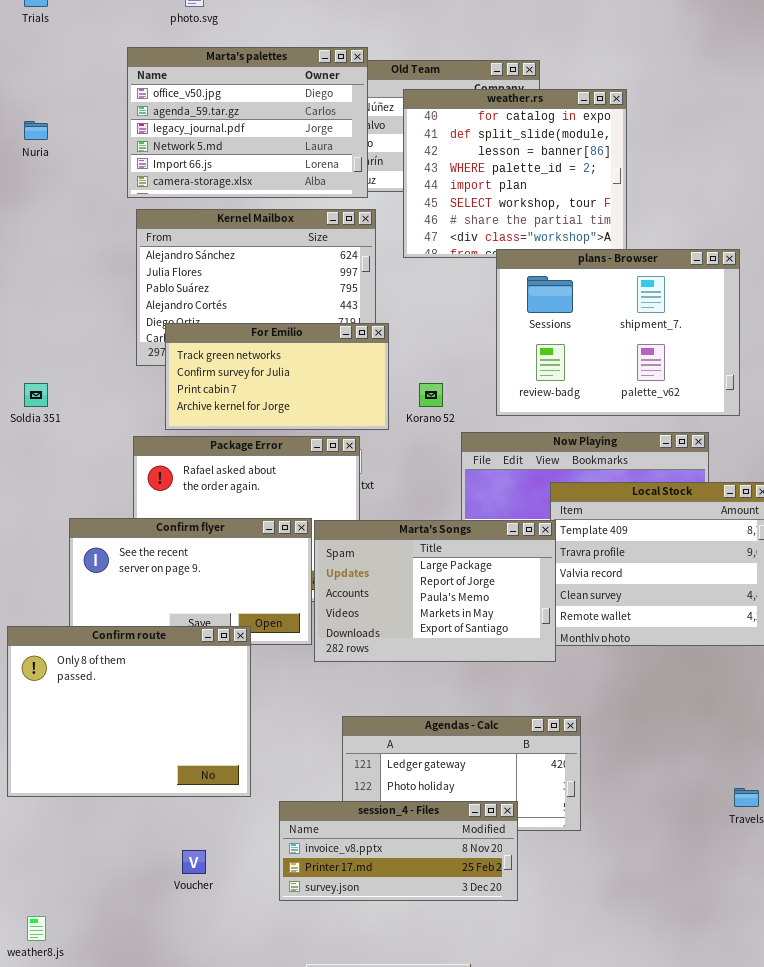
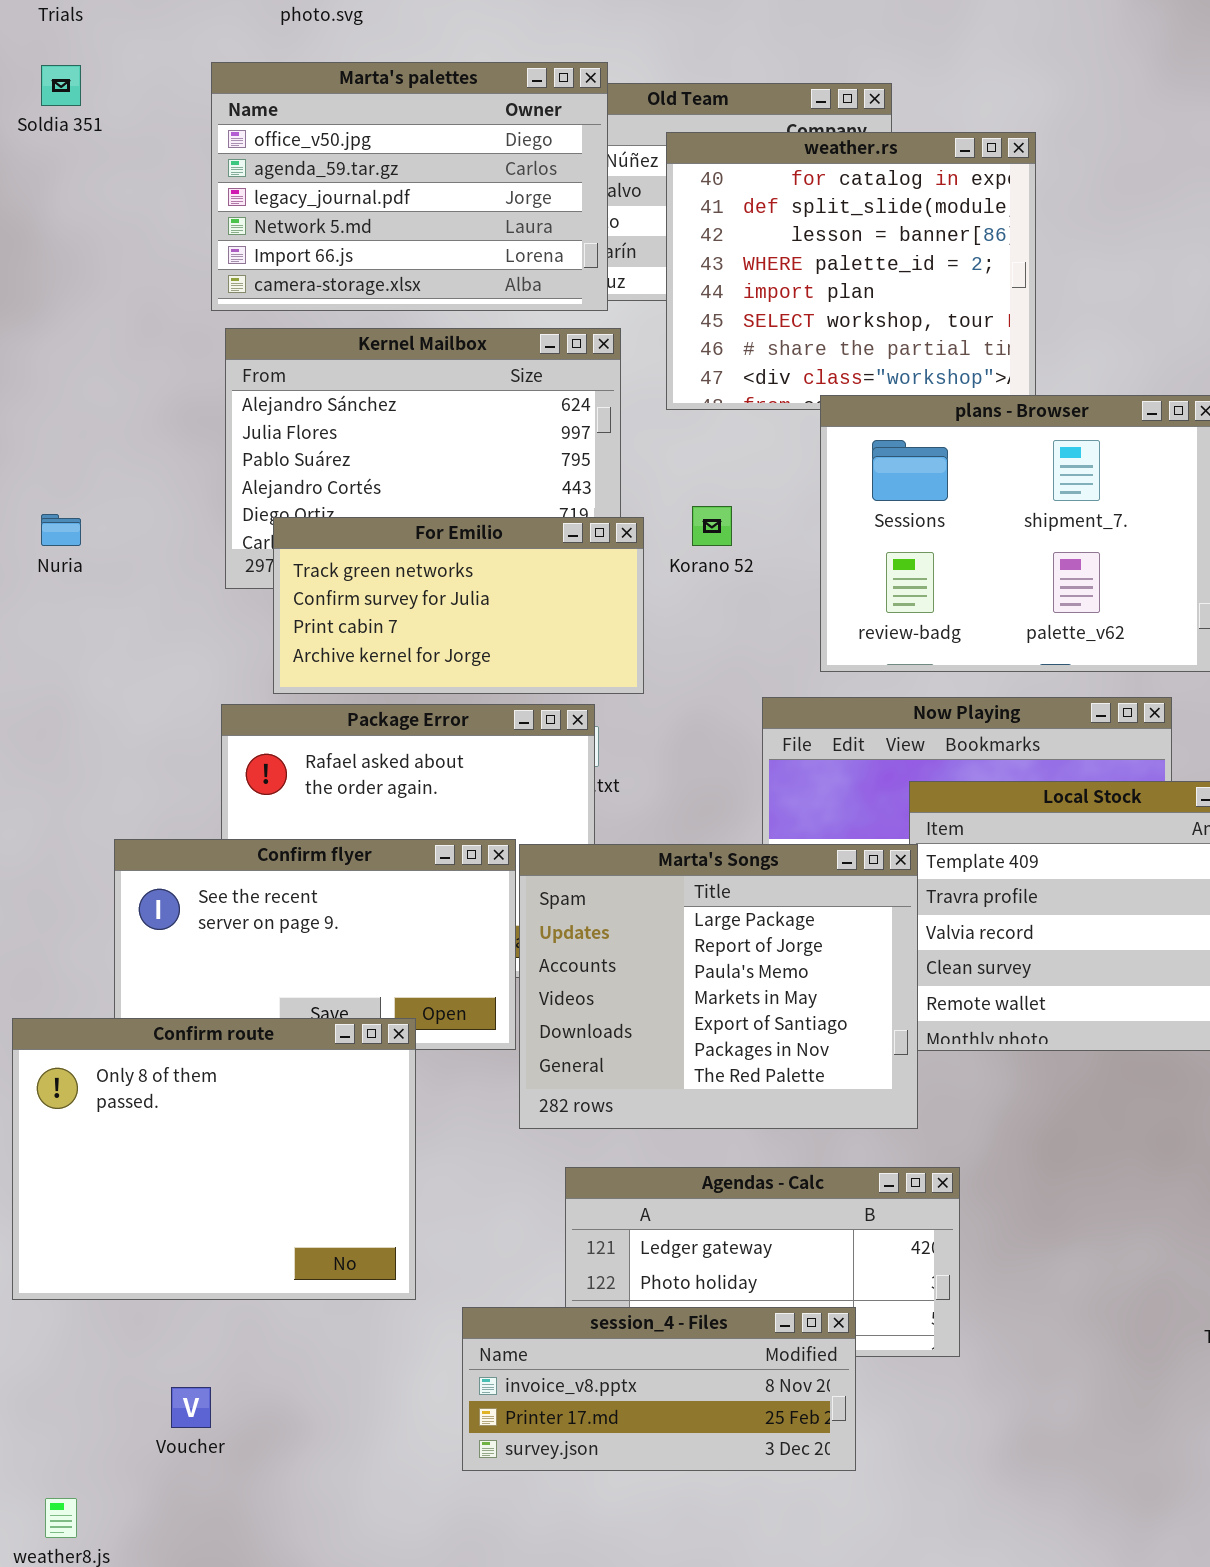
Nuria: [24,121,48,140] -> [41,514,81,546], moved
Soldia 351: [24,383,48,407] -> [41,65,81,106], moved
Korano 52: [419,383,443,407] -> [692,506,732,546], moved
Marta's Songs: [314,520,556,662] -> [519,844,918,1129], resized
Voucher: [182,850,206,874] -> [171,1387,211,1428], moved

